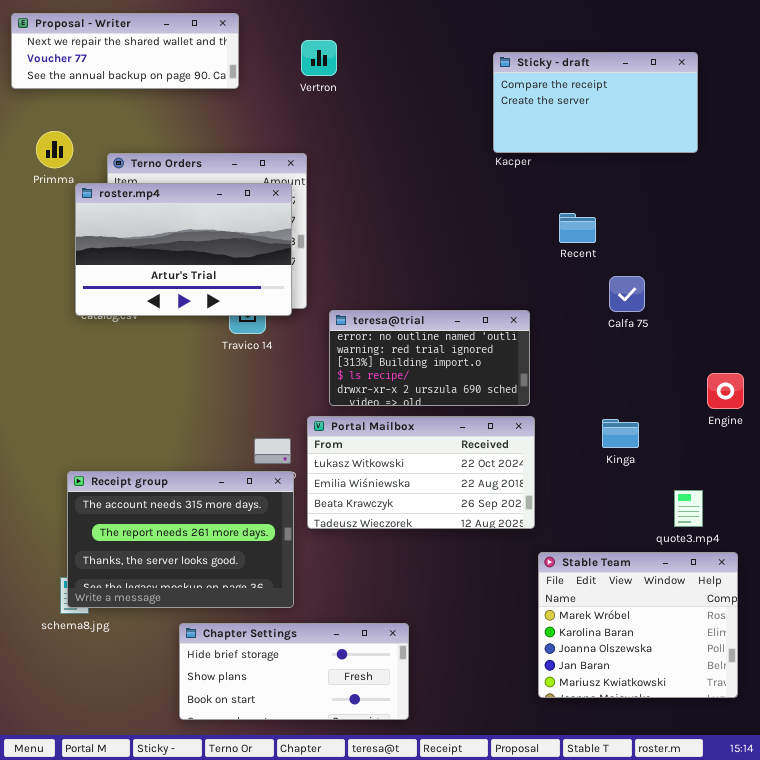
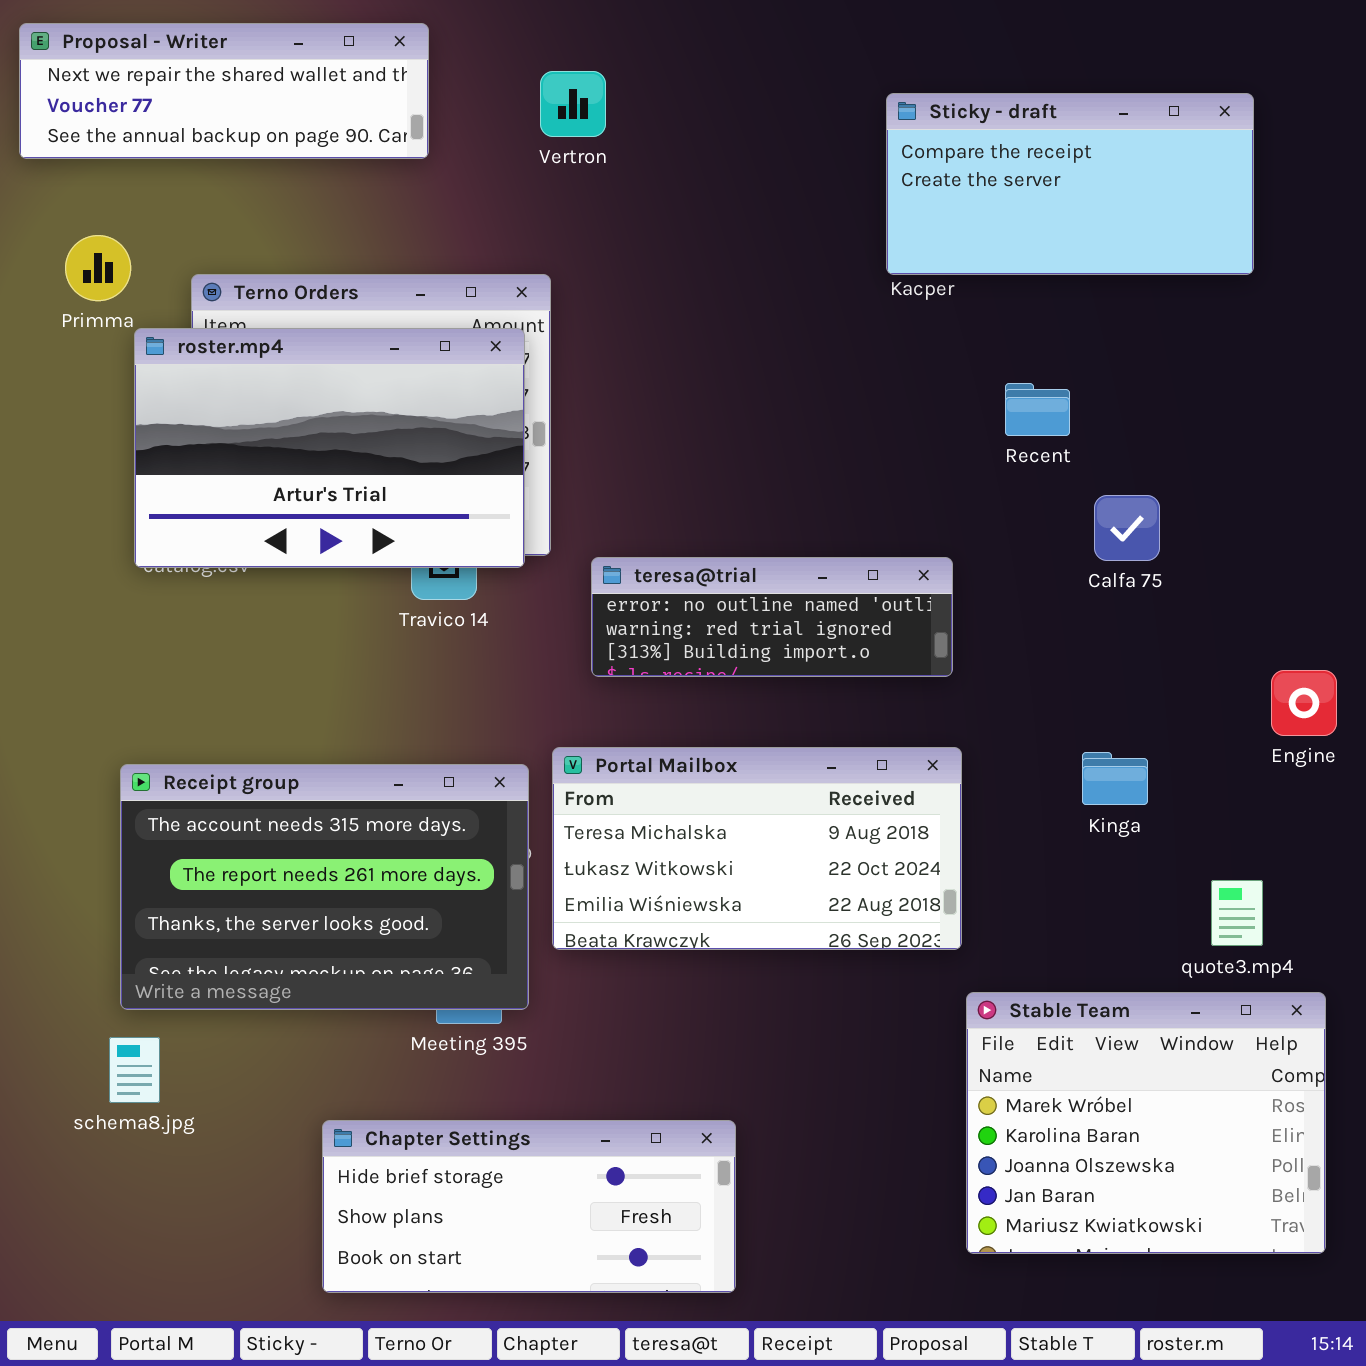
teresa@trial: [329,310,530,406] -> [591,557,953,677], resized
Portal Mailbox: [307,416,535,529] -> [552,747,962,950], scrolled up 1 row
Receipt group: [67,471,294,608] -> [120,764,529,1010], moved

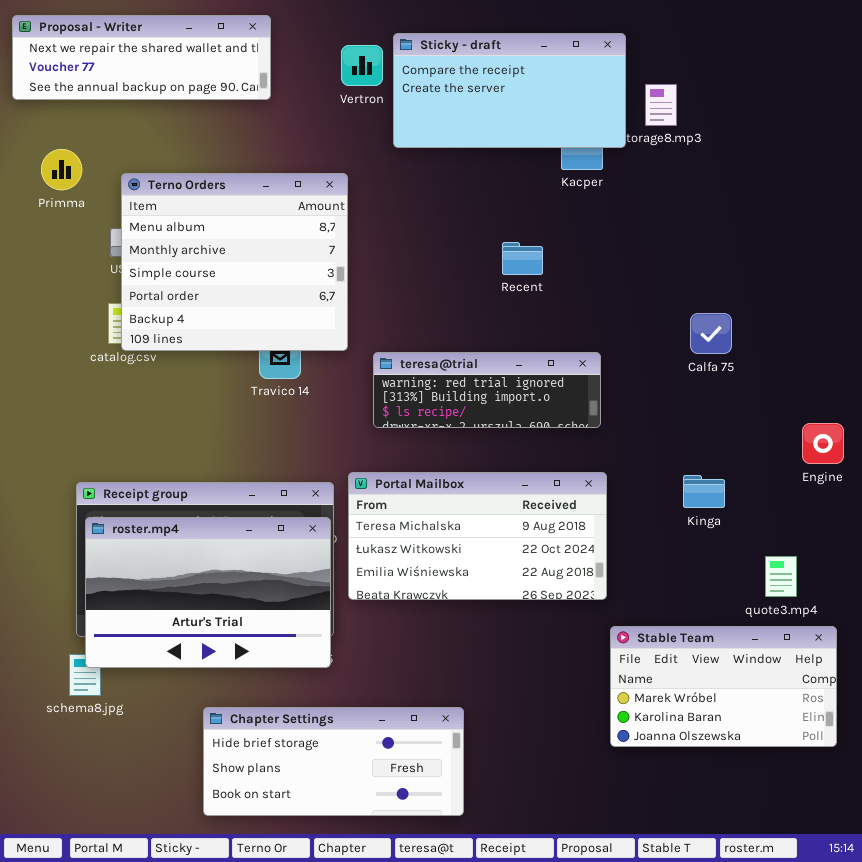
Sticky - draft: [886,93,1254,275] -> [393,33,626,148], moved
roster.mp4: [134,328,525,568] -> [85,517,331,668], moved
Recent: [1005,383,1070,436] -> [502,242,543,275], moved
teresa@trial: [591,557,953,677] -> [373,352,601,428], scrolled down 1 row
Stable Team: [966,992,1326,1254] -> [610,626,837,747], resized

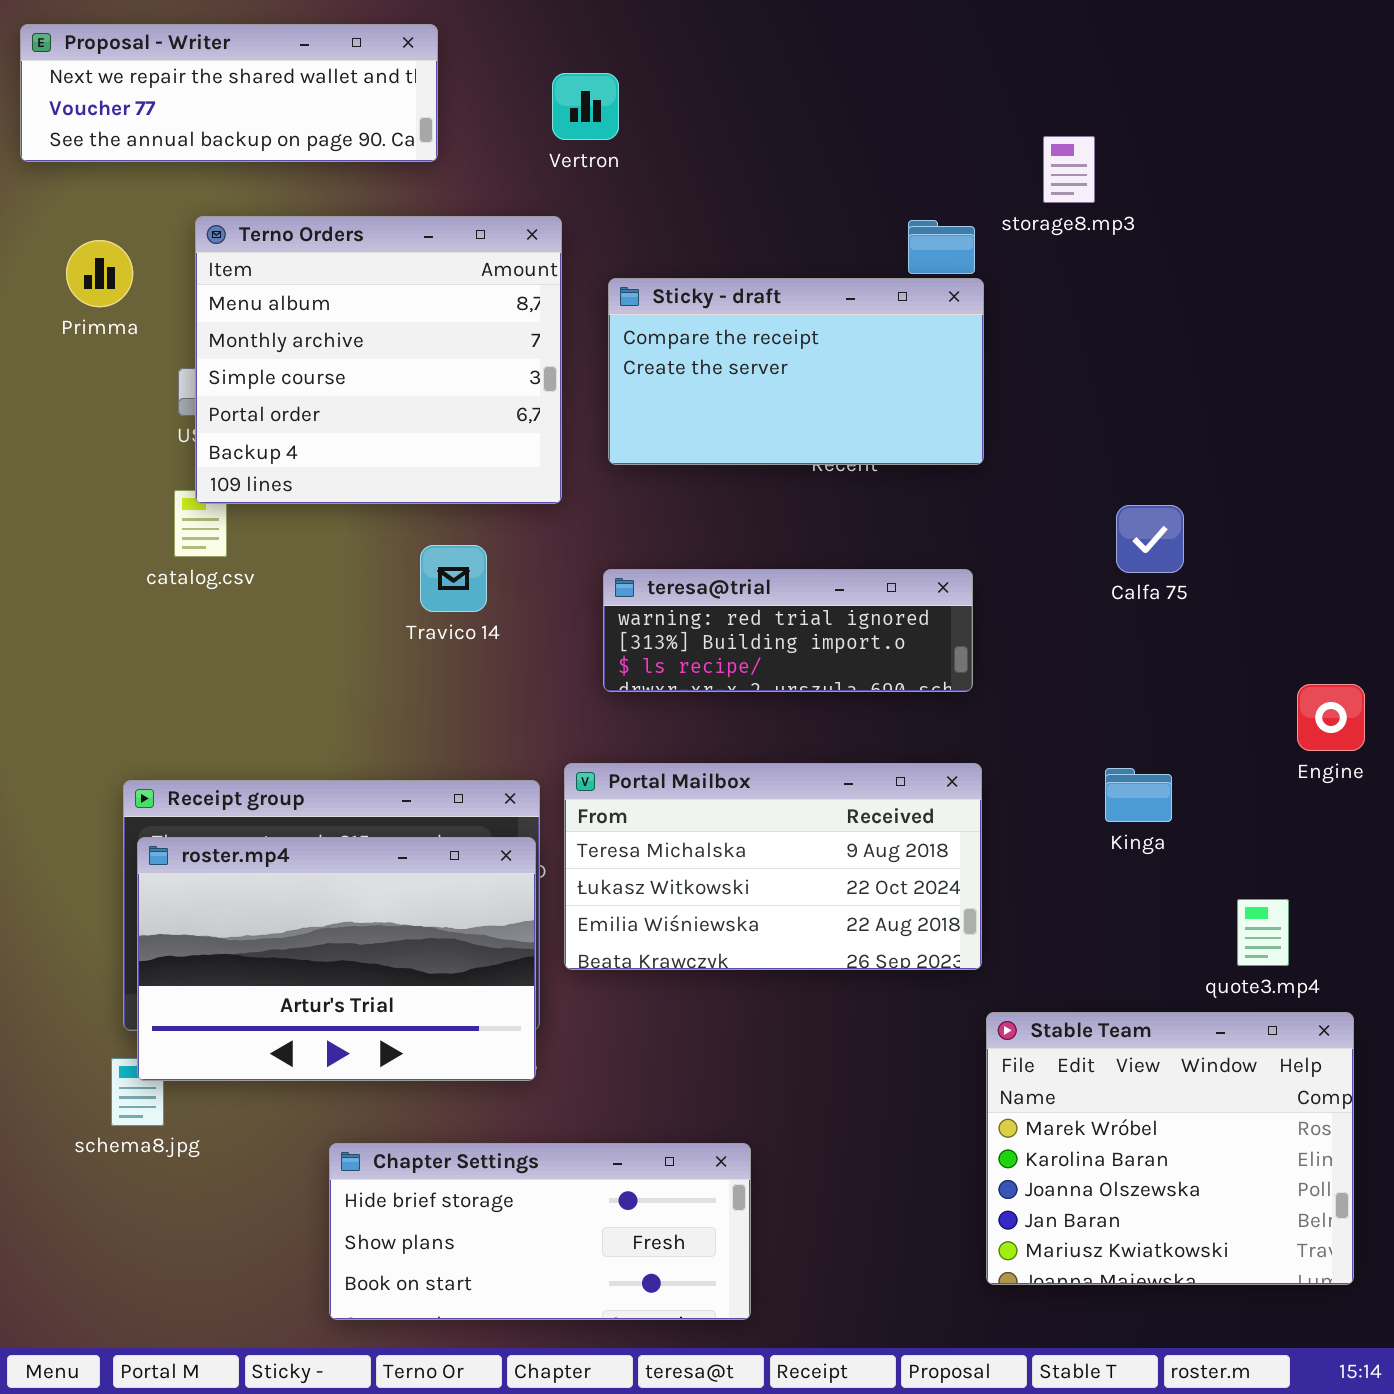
Sticky - draft: [393,33,626,148] -> [608,278,984,465], moved
Terno Orders: [121,173,348,351] -> [195,216,562,504], moved
Stable Team: [610,626,837,747] -> [986,1012,1354,1285], resized

